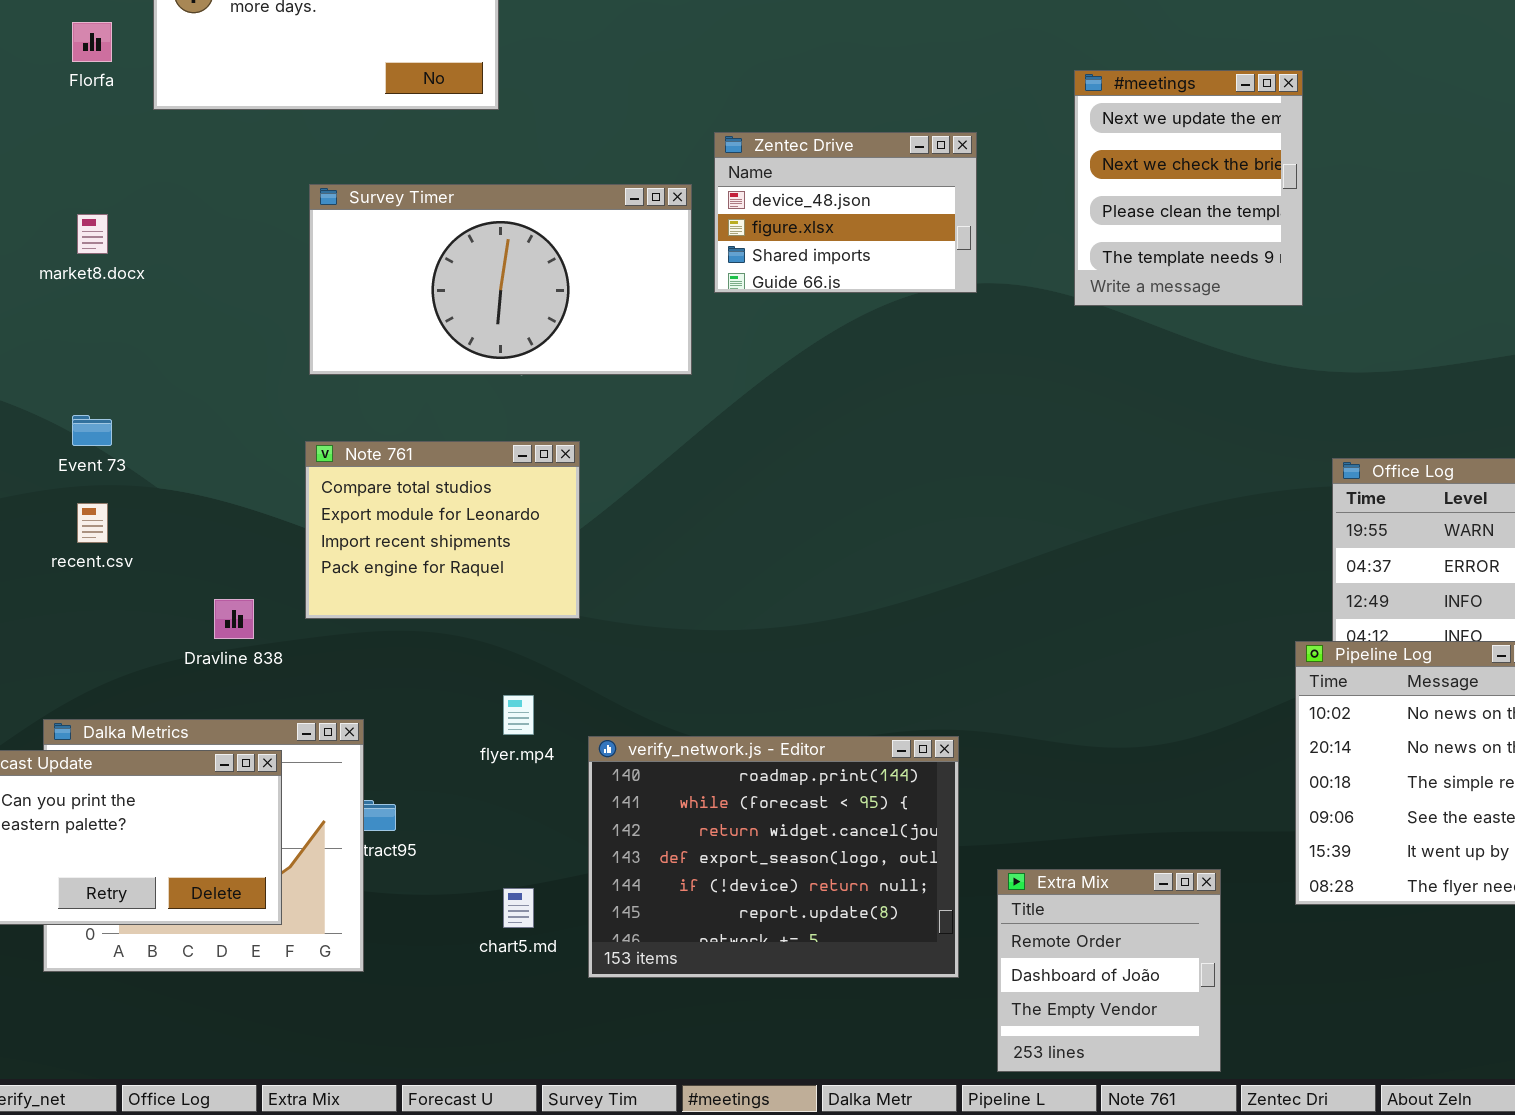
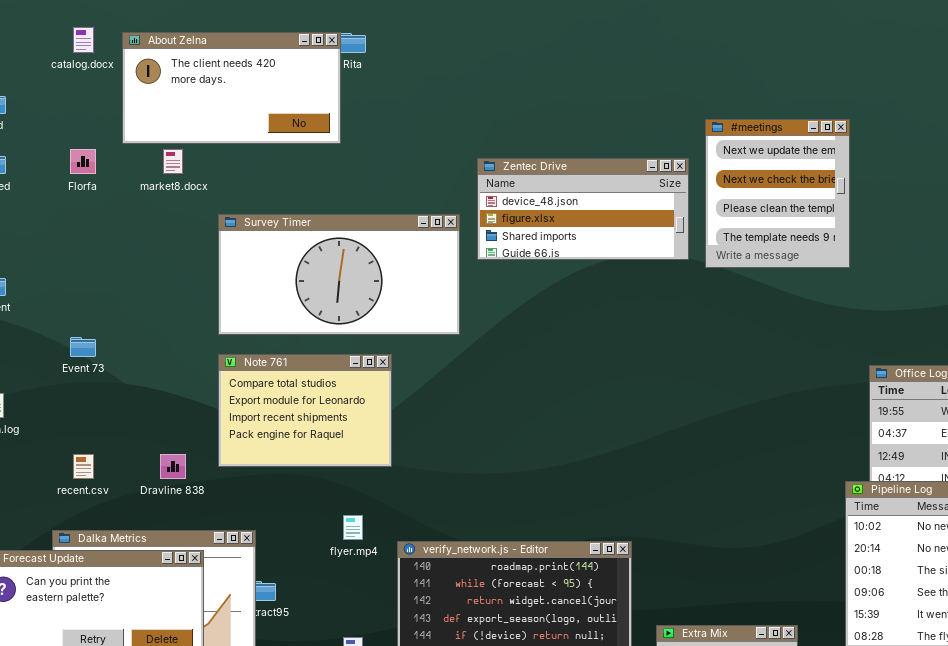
Florfa: [72,22,112,62] -> [70,149,96,174], moved
Zentec Drive: [714,132,977,293] -> [477,158,689,260], resized
Survey Timer: [309,184,692,375] -> [218,214,460,335], moved
market8.docx: [77,214,108,254] -> [163,149,183,174], moved
recent.csv: [77,503,108,543] -> [73,454,94,479], moved

